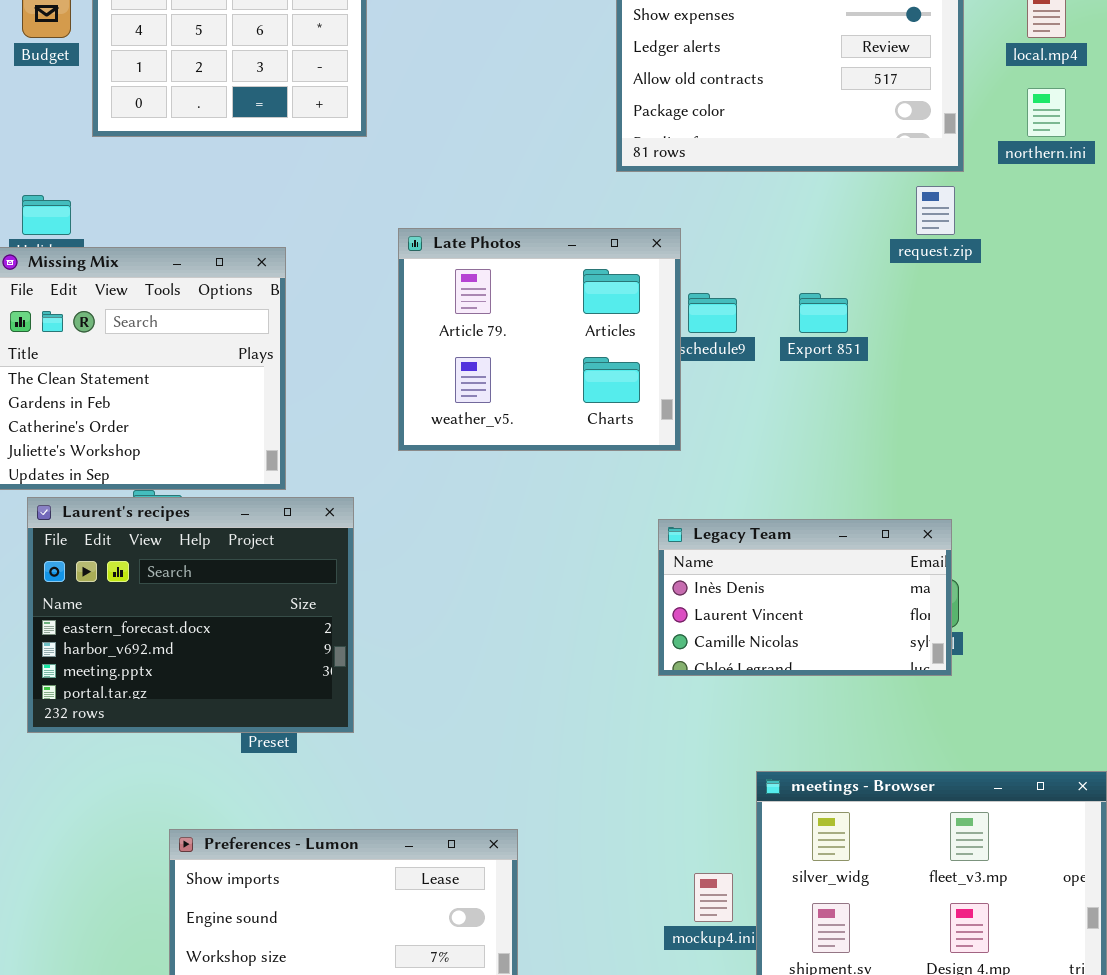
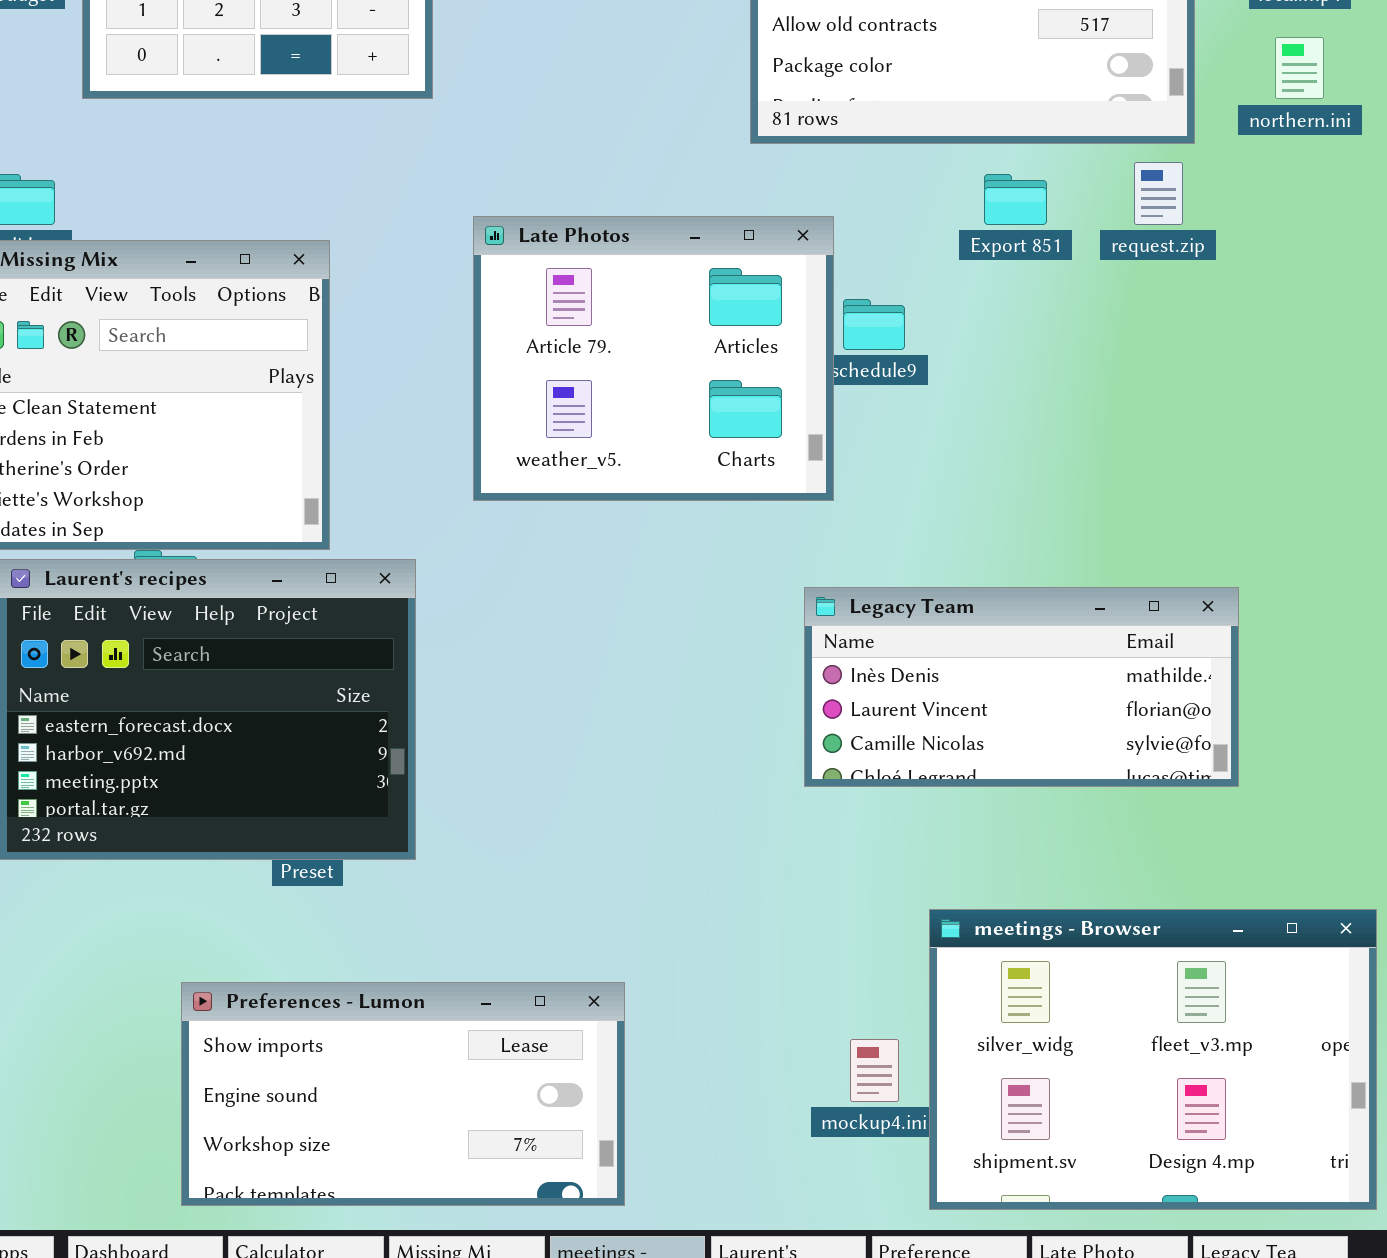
Export 851: [799,293,848,333] -> [984,174,1047,225], moved
Legacy Team: [658,519,952,676] -> [804,587,1239,787], resized

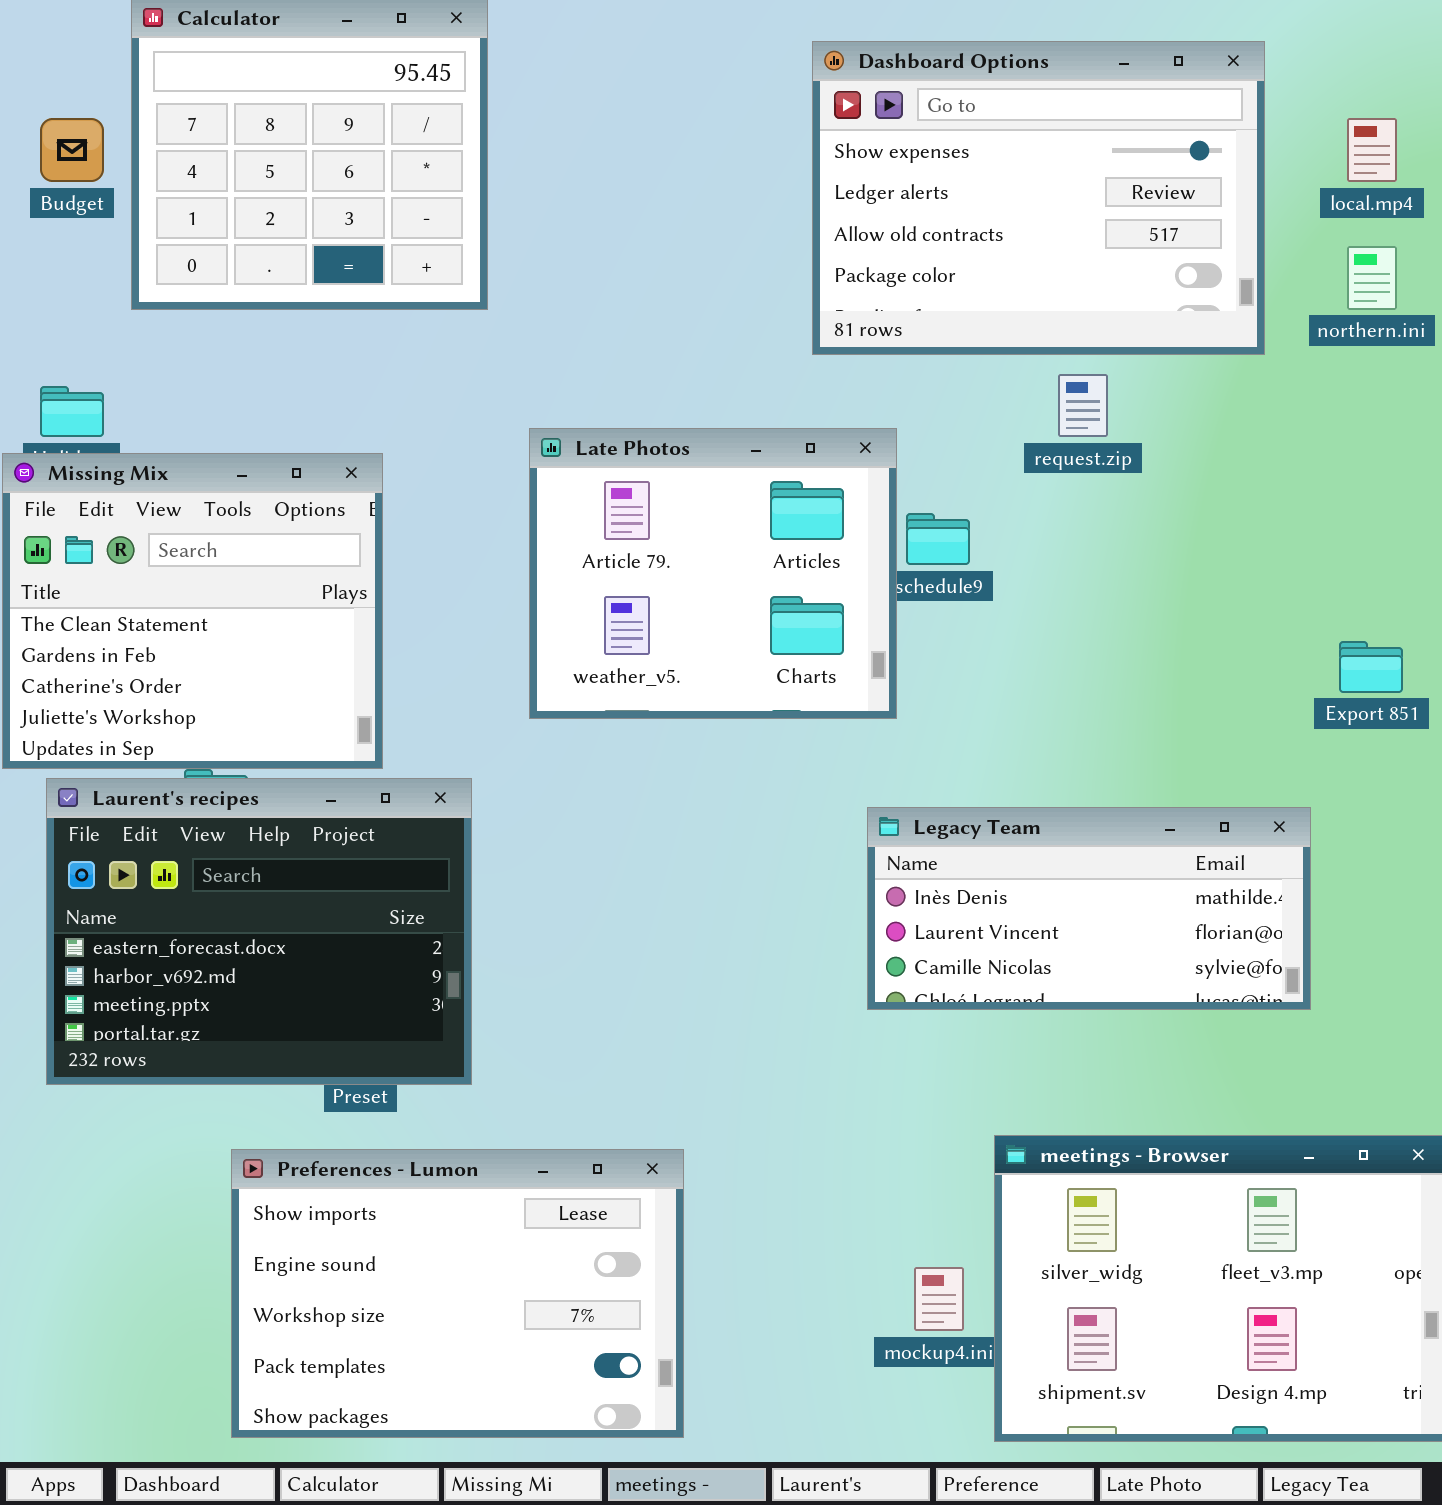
request.zip: [1134,162,1183,225] -> [1058,374,1108,437], moved
Export 851: [984,174,1047,225] -> [1339,641,1403,693], moved
Preferences - Lumon: [181,982,625,1206] -> [231,1149,684,1438], resized

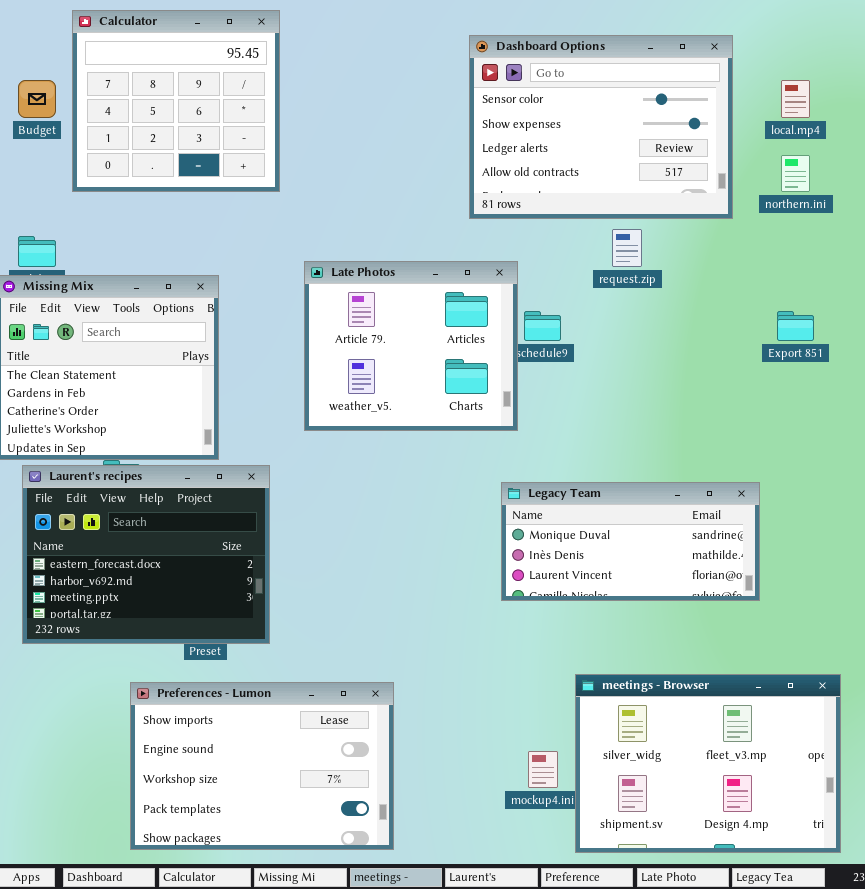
Dashboard Options: [812,41,1265,355] -> [469,35,733,219], scrolled up 1 row
Export 851: [1339,641,1403,693] -> [777,311,814,341], moved
Legacy Team: [867,807,1311,1010] -> [501,482,760,601], scrolled up 1 row

